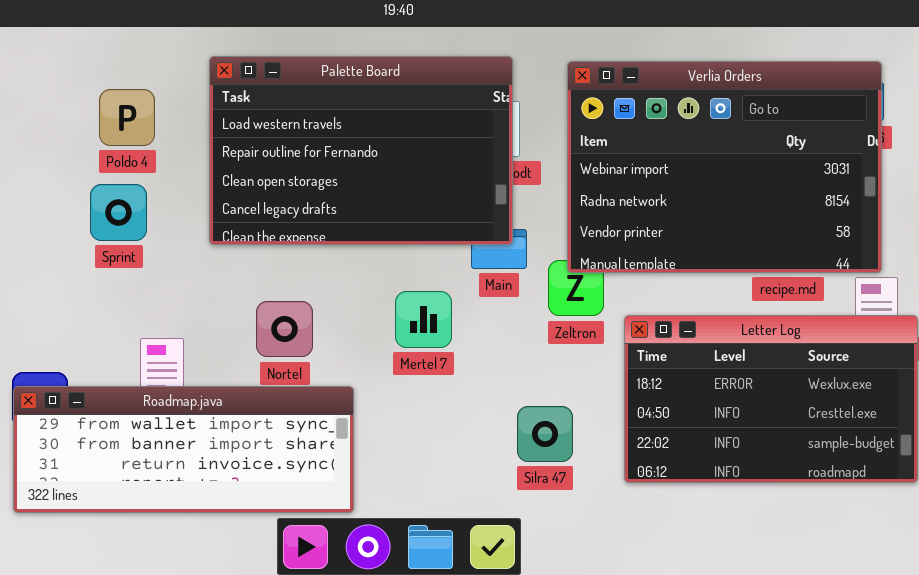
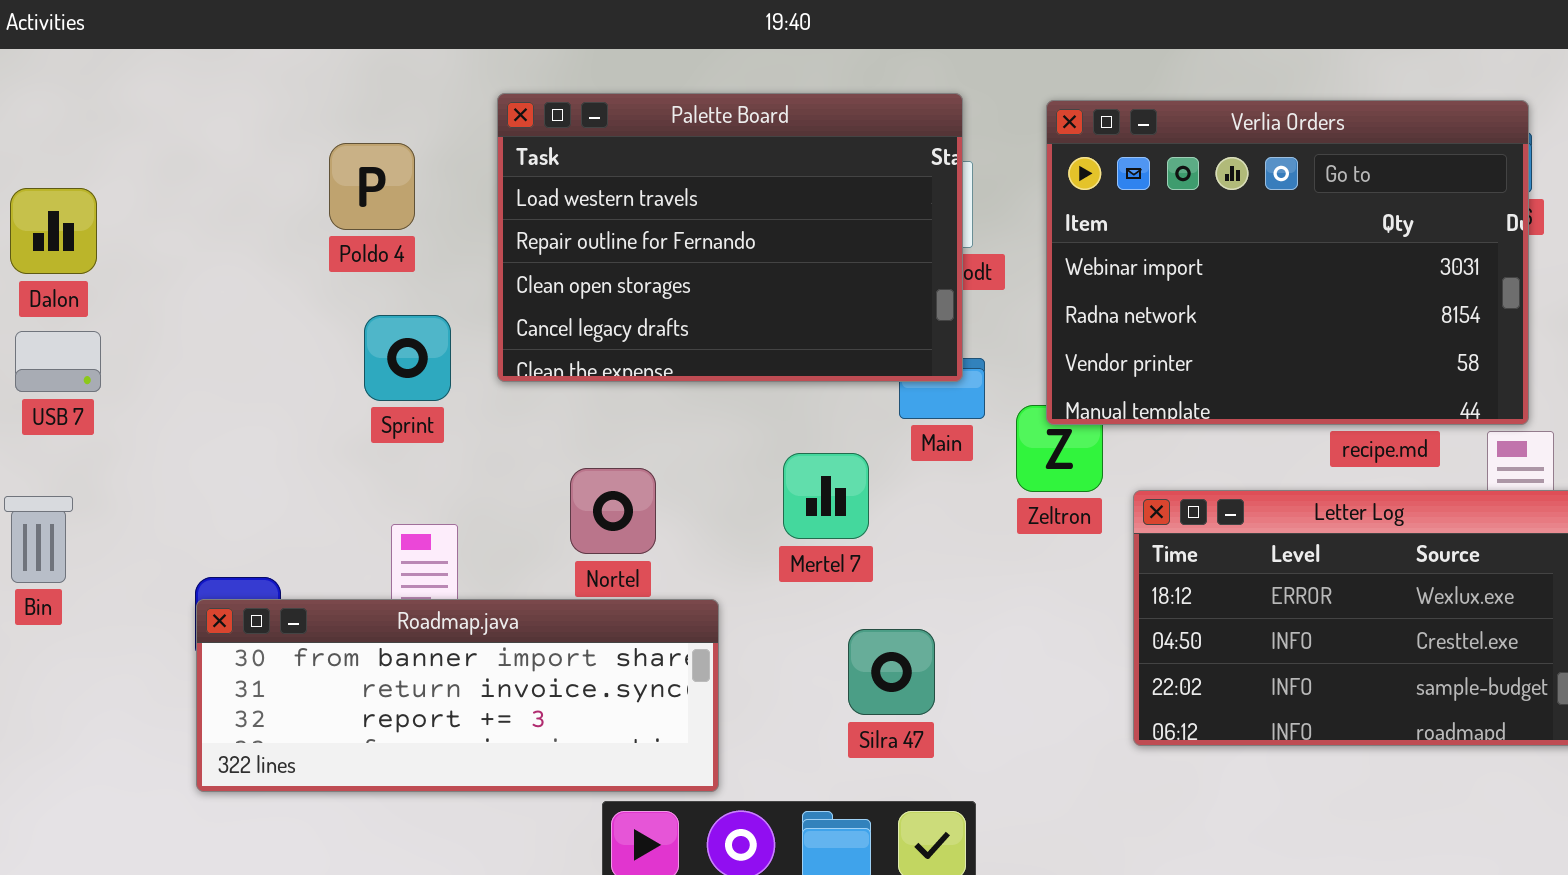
Sprint: [90,184,147,241] -> [364,315,451,401], moved
Roadmap.java: [13,386,354,513] -> [196,599,719,792], scrolled down 1 row
Silra 47: [517,406,573,462] -> [848,629,935,715], moved

